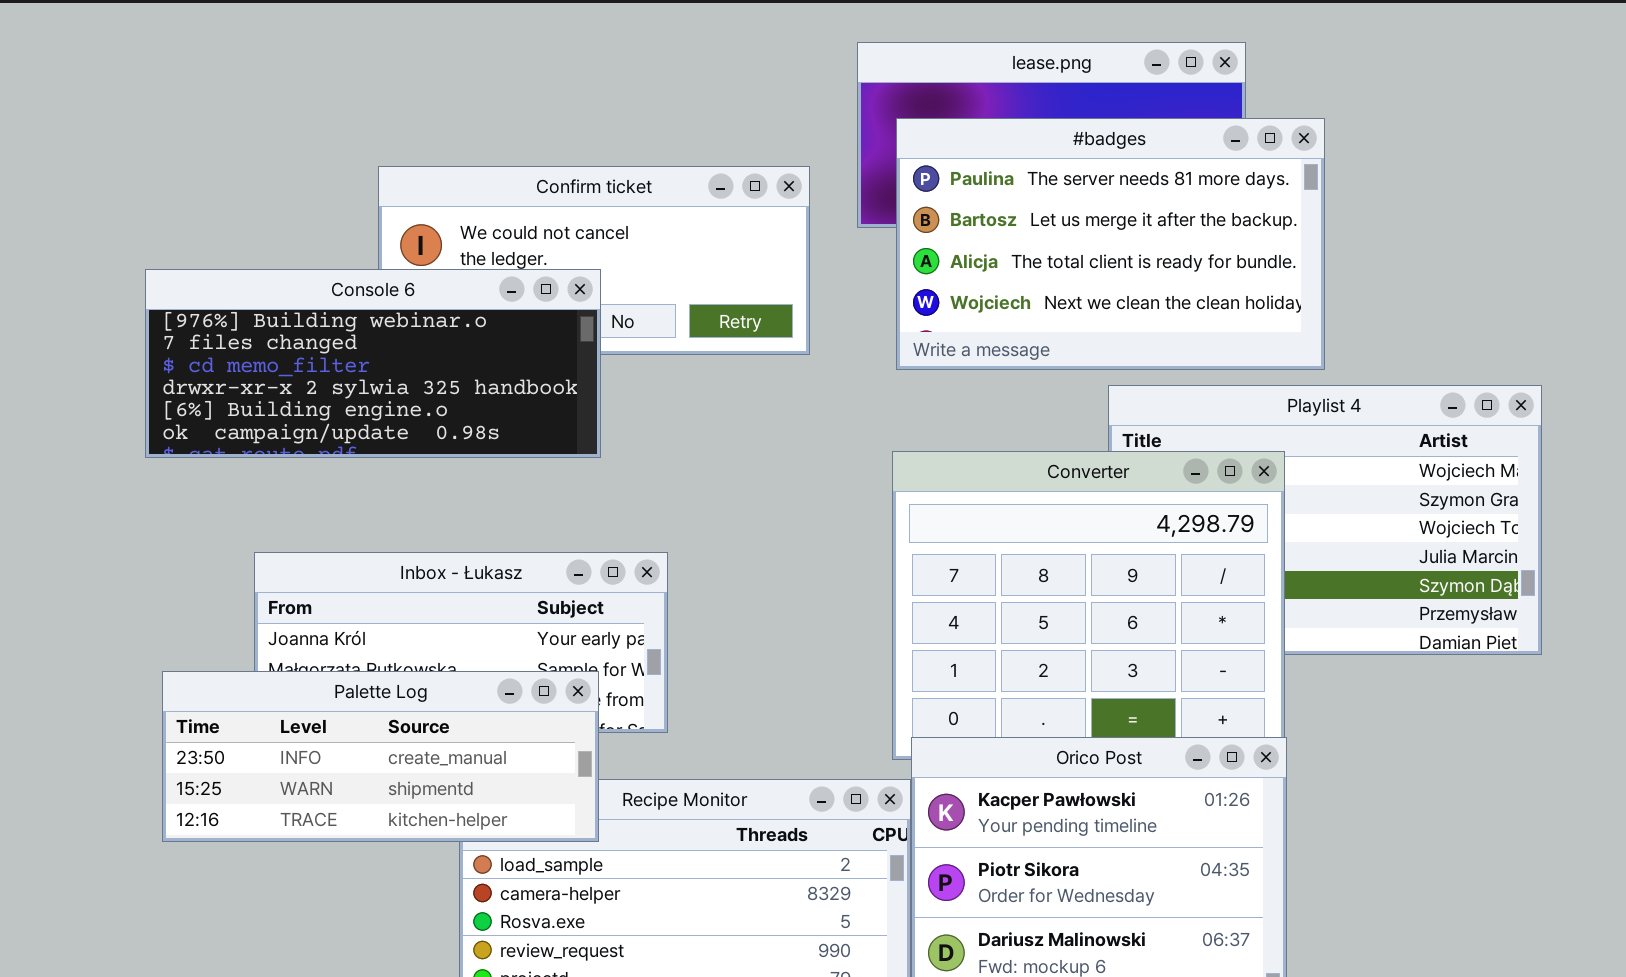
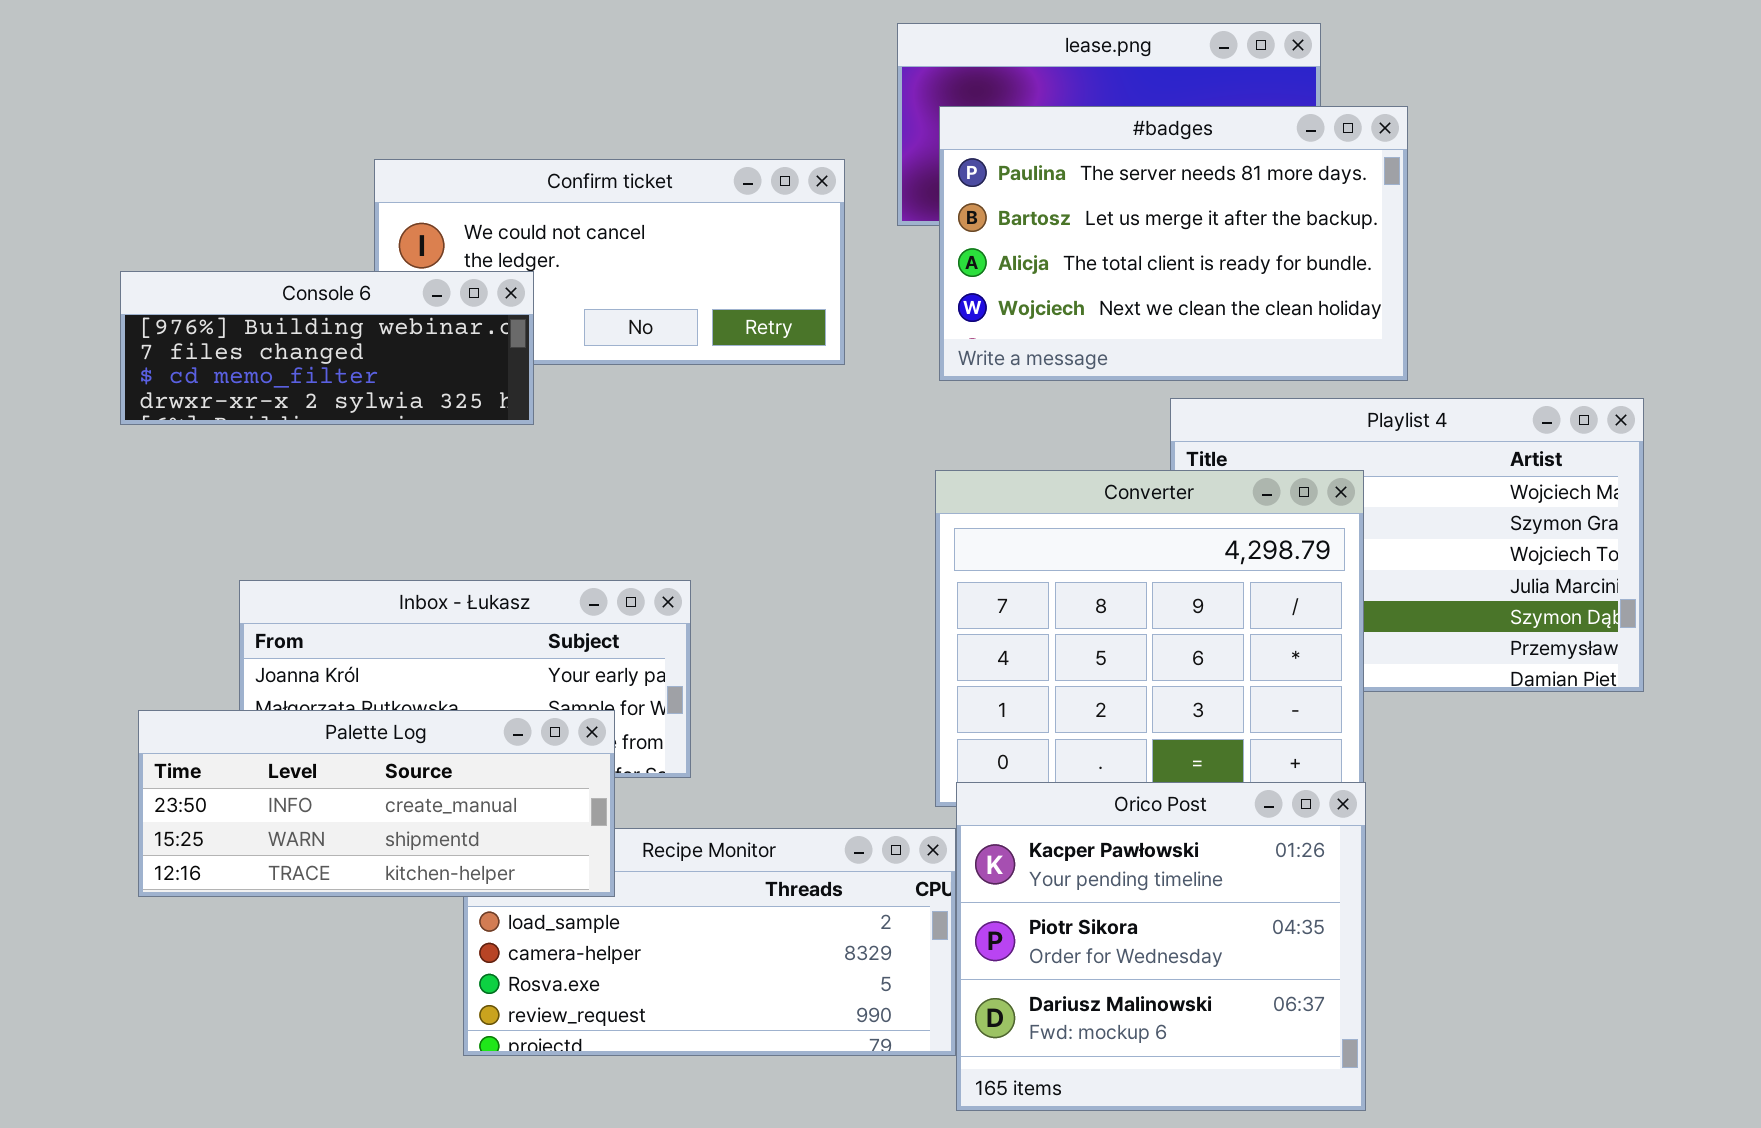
Console 6: [145,269,601,458] -> [120,271,534,425], resized

